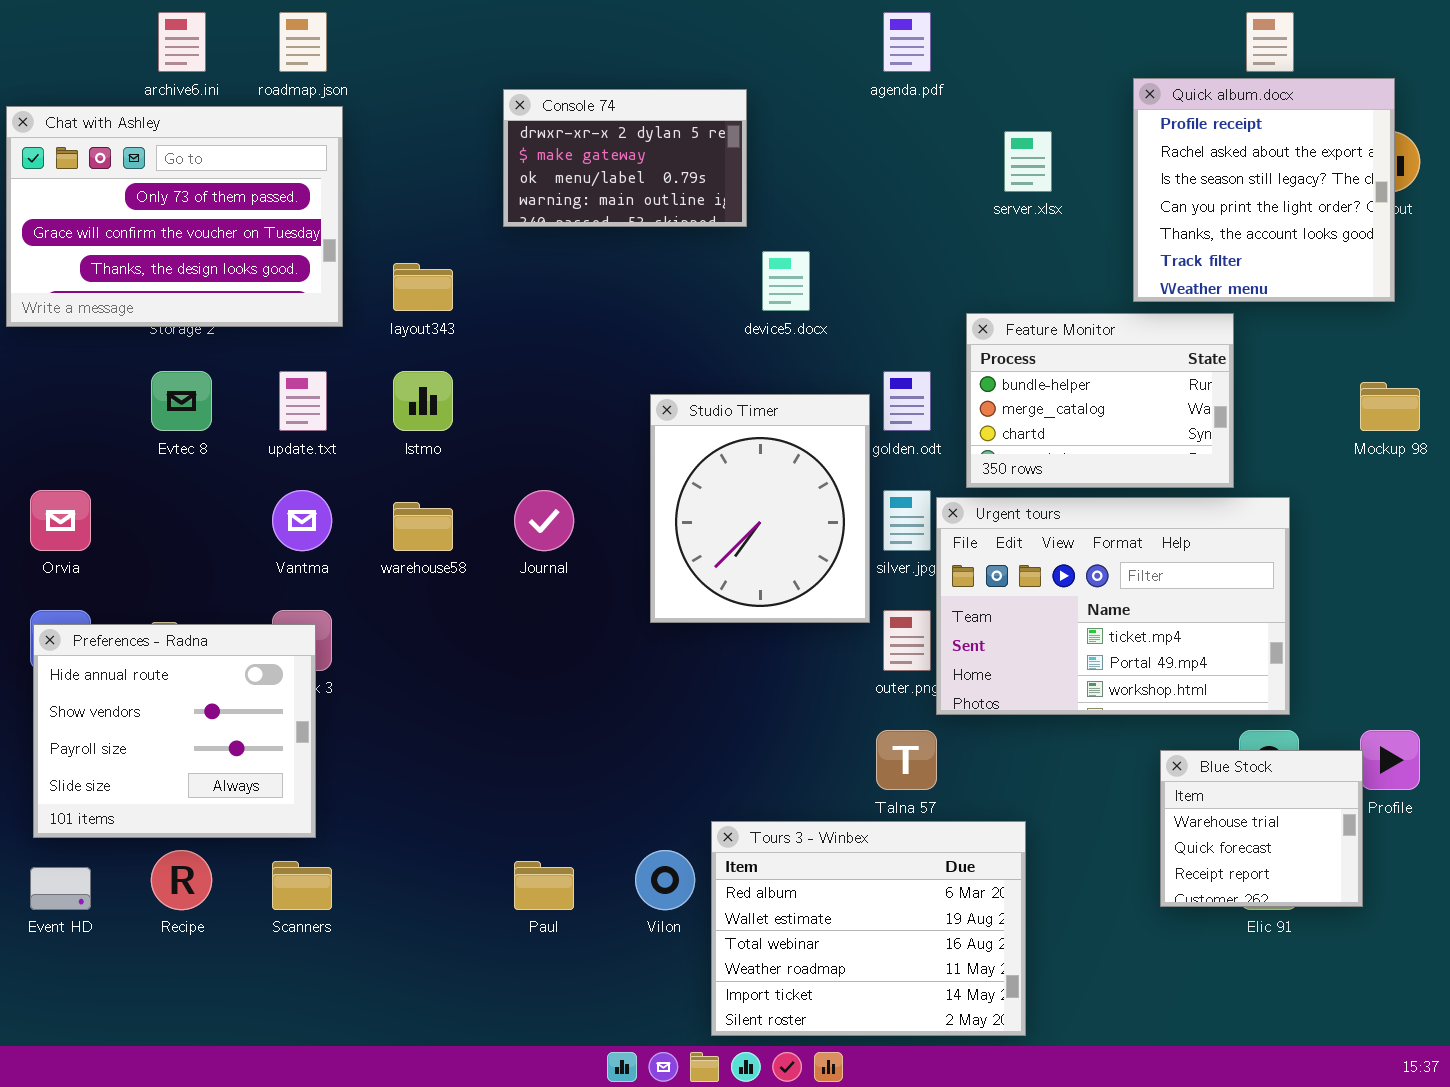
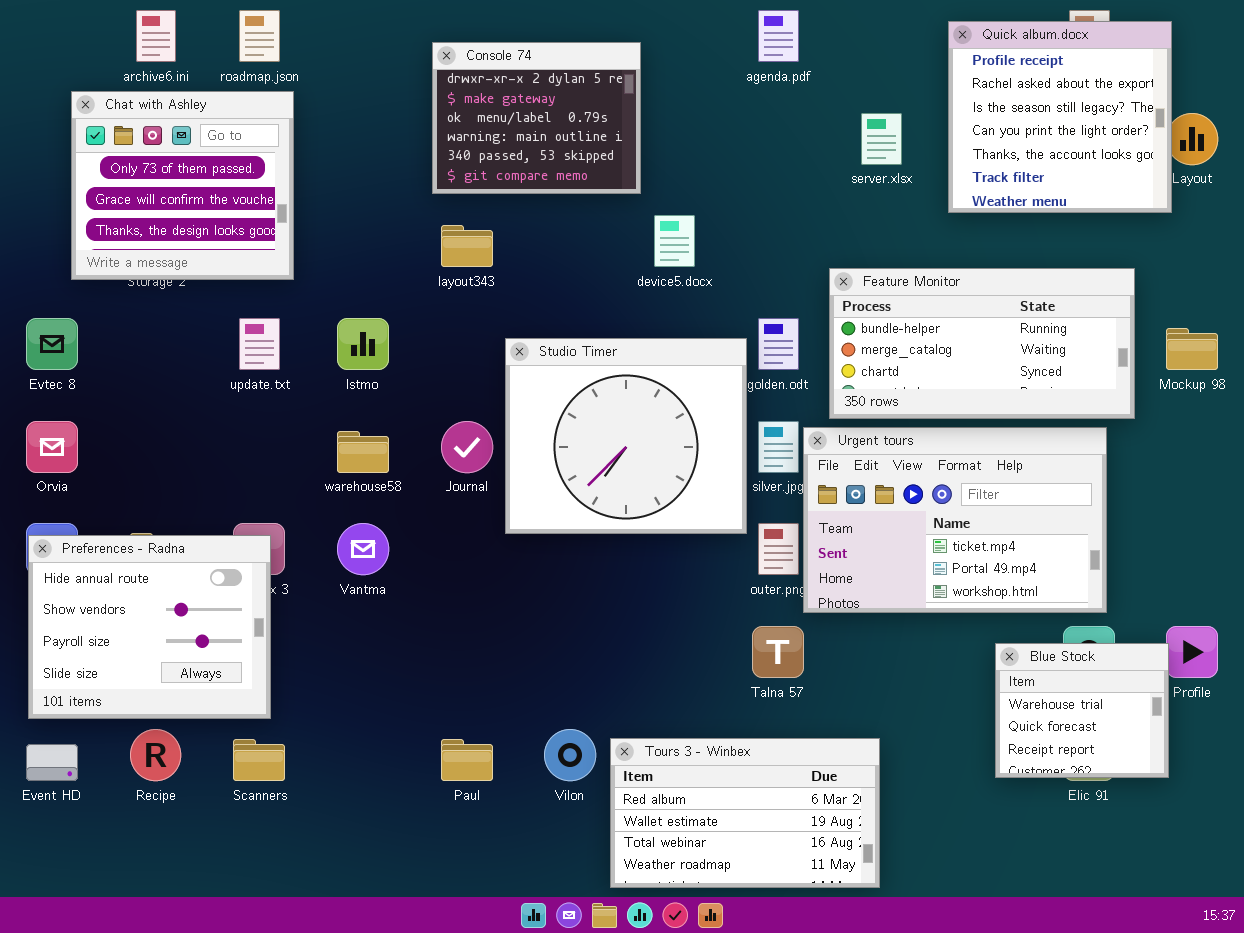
Quick album.docx: [1133,78,1395,302] -> [948,21,1172,213], moved
Console 74: [503,89,747,227] -> [432,42,641,194], resized
Chat with Ashley: [6,106,343,327] -> [71,91,294,280], resized
layout343: [393,263,453,311] -> [441,225,493,267], moved
Feature Monitor: [966,313,1234,488] -> [829,268,1135,419], resized
Evtec 8: [151,371,212,431] -> [26,318,78,370], moved
Studio Timer: [650,394,870,623] -> [505,338,747,534], resized
Vantma: [272,490,332,551] -> [337,523,389,575], moved
Tours 3 - Winbex: [711,821,1026,1036] -> [610,738,880,888], resized

